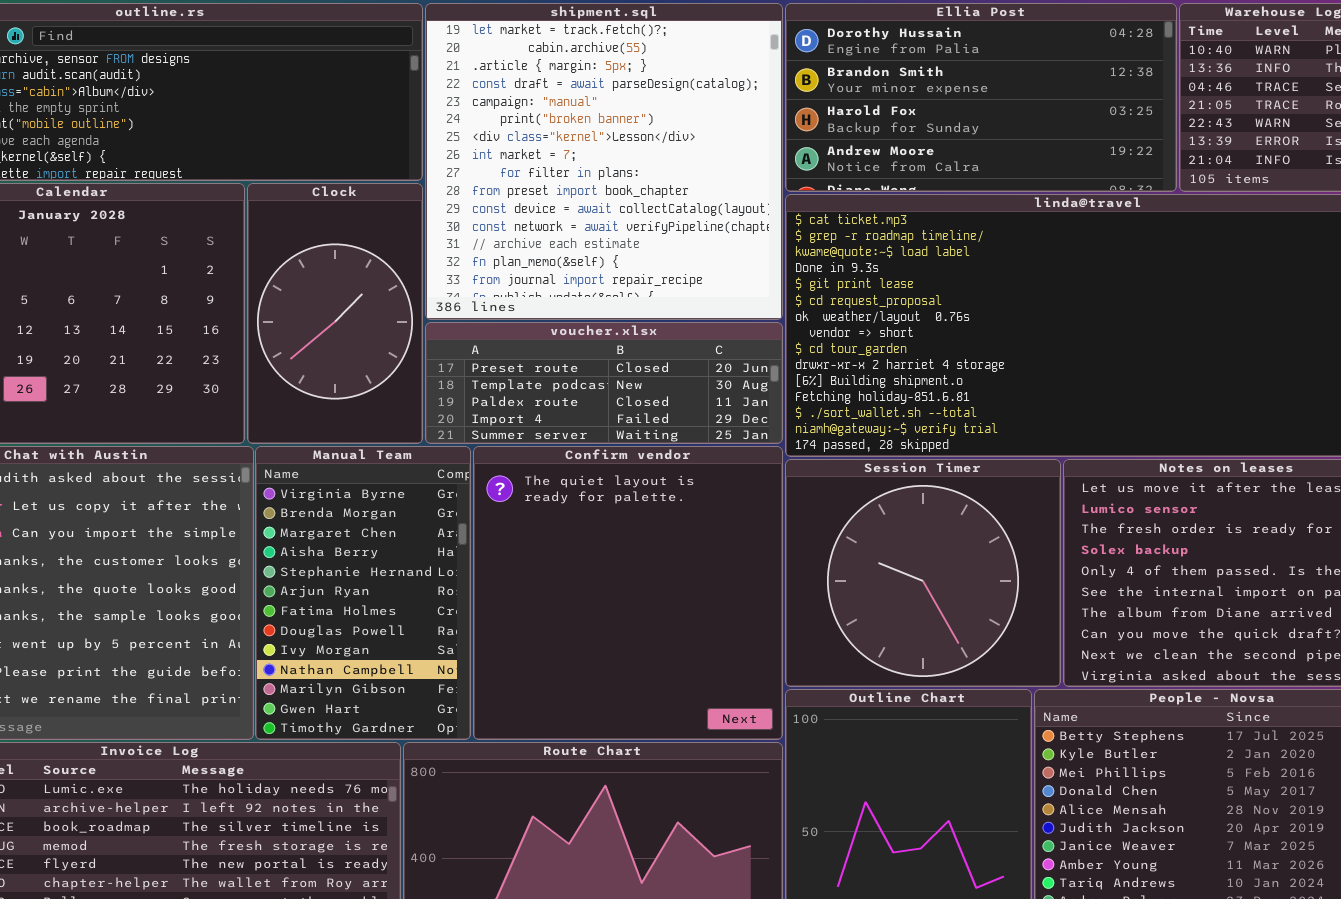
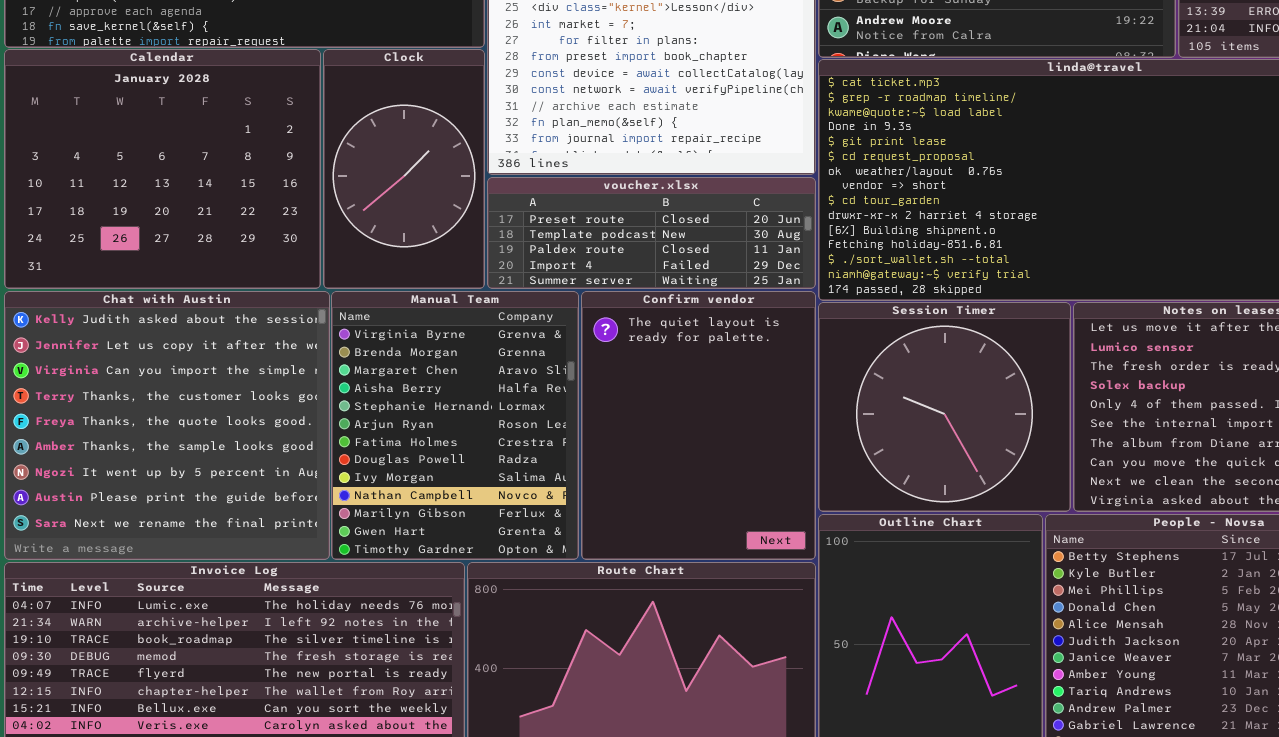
Manual Team: [255,446,471,740] -> [331,291,579,560], resized
Confirm vendor: [473,446,783,740] -> [581,291,816,560], resized

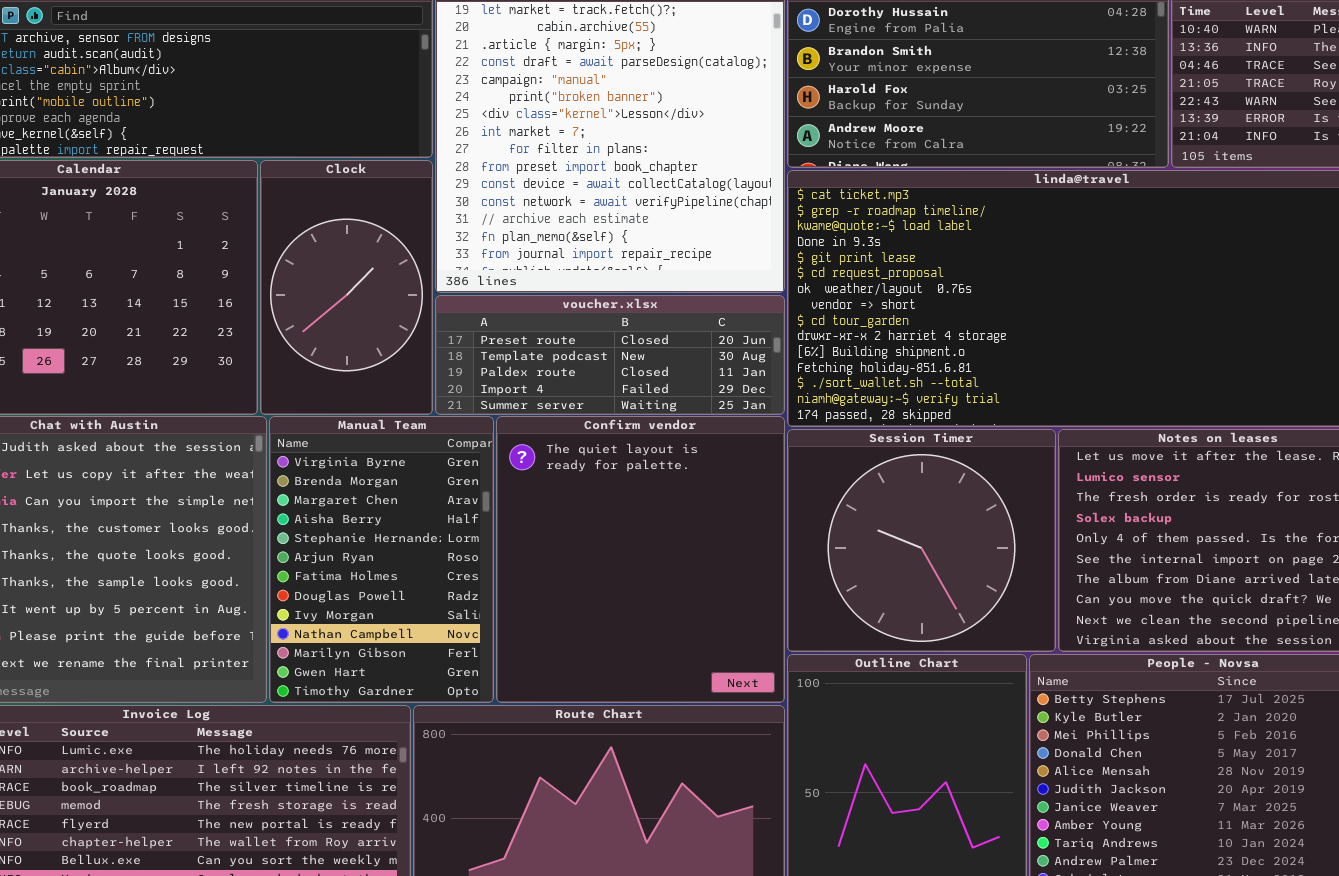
Manual Team: [331,291,579,560] -> [269,416,494,703], resized
Confirm vendor: [581,291,816,560] -> [496,416,785,703], resized

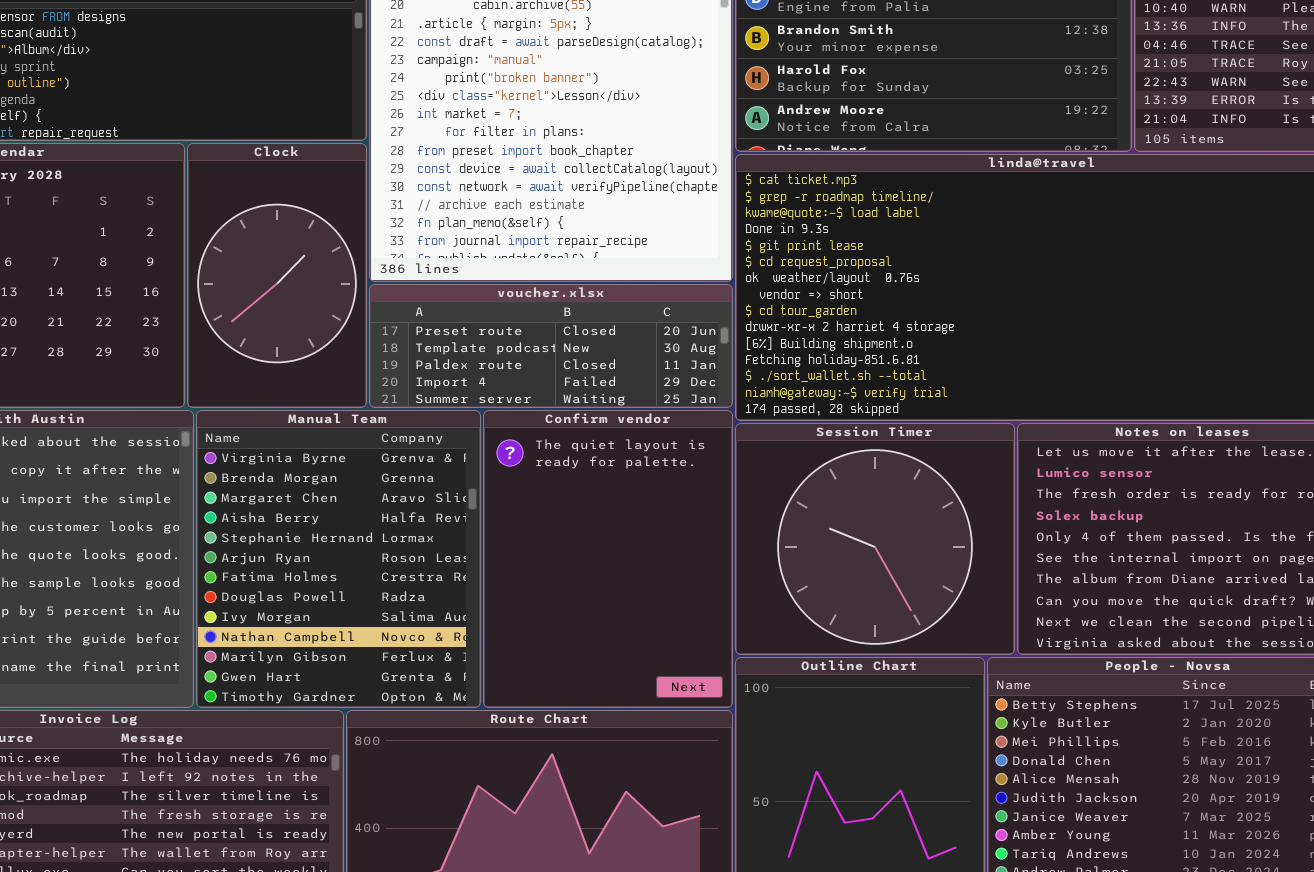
Manual Team: [269,416,494,703] -> [196,410,481,708], resized
Confirm vendor: [496,416,785,703] -> [483,410,733,708], resized

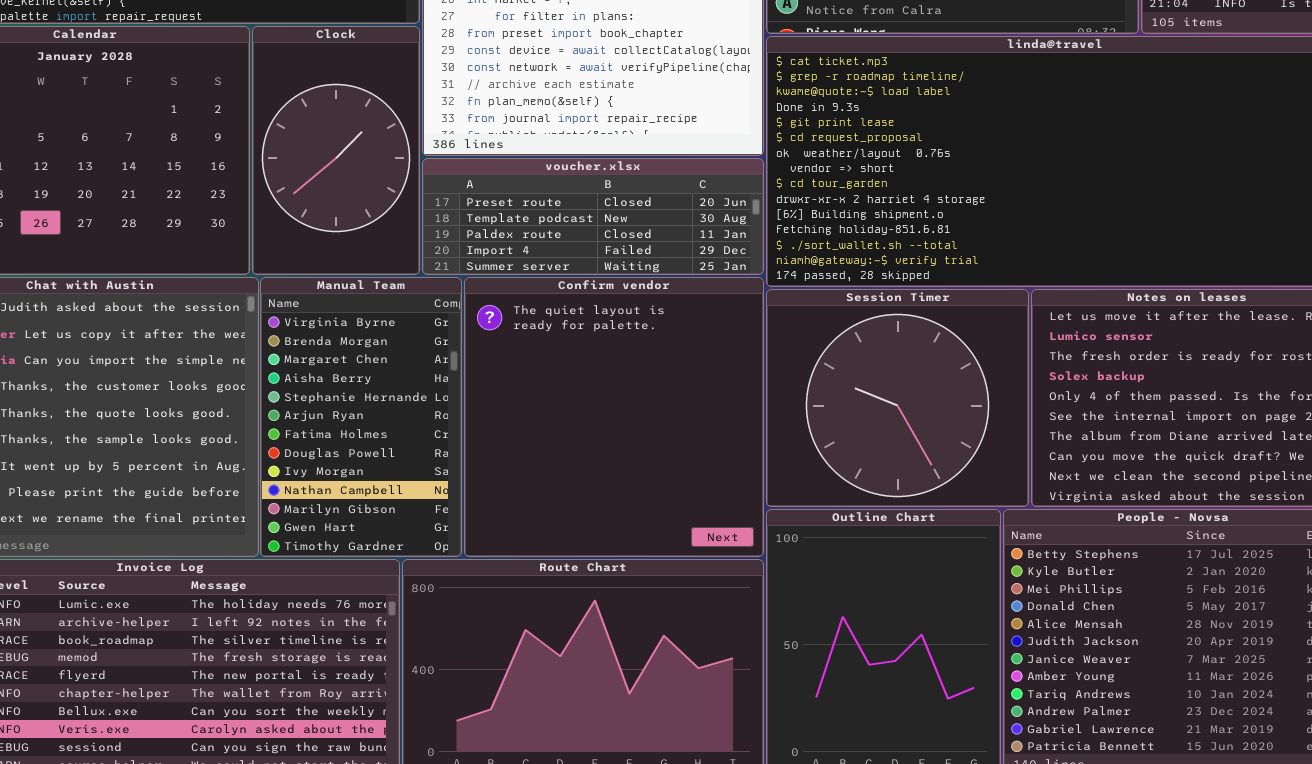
Manual Team: [196,410,481,708] -> [260,277,462,557], resized
Confirm vendor: [483,410,733,708] -> [464,277,764,557], resized

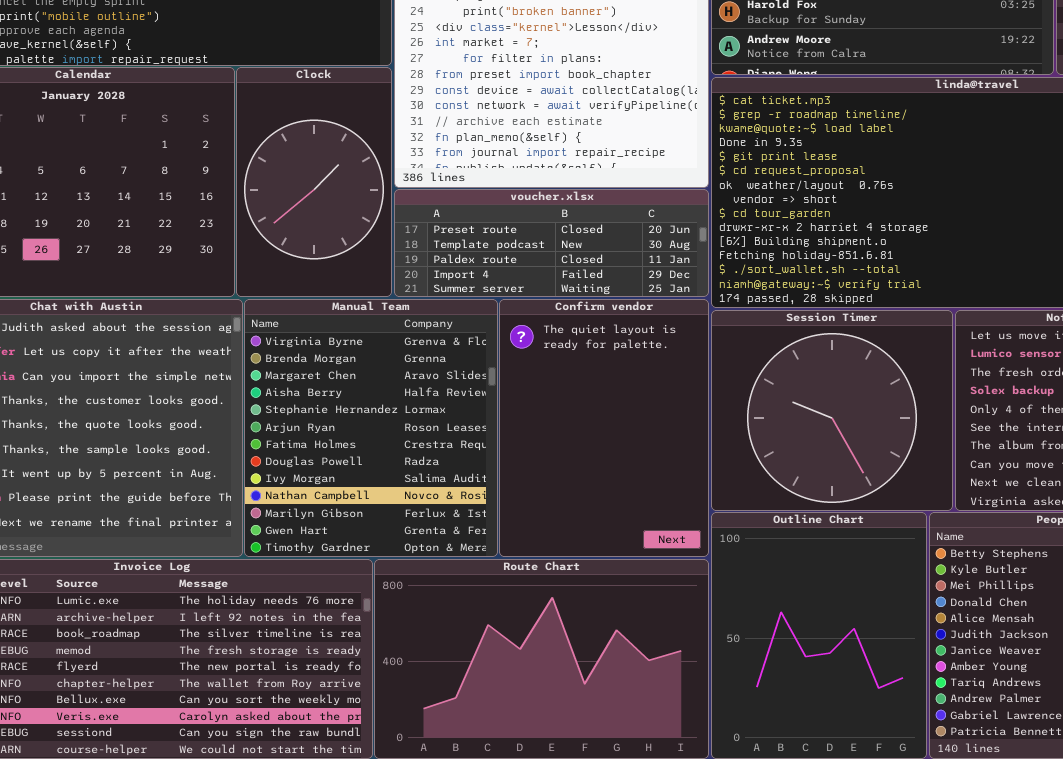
Manual Team: [260,277,462,557] -> [244,299,498,557], resized
Confirm vendor: [464,277,764,557] -> [499,299,709,557], resized

